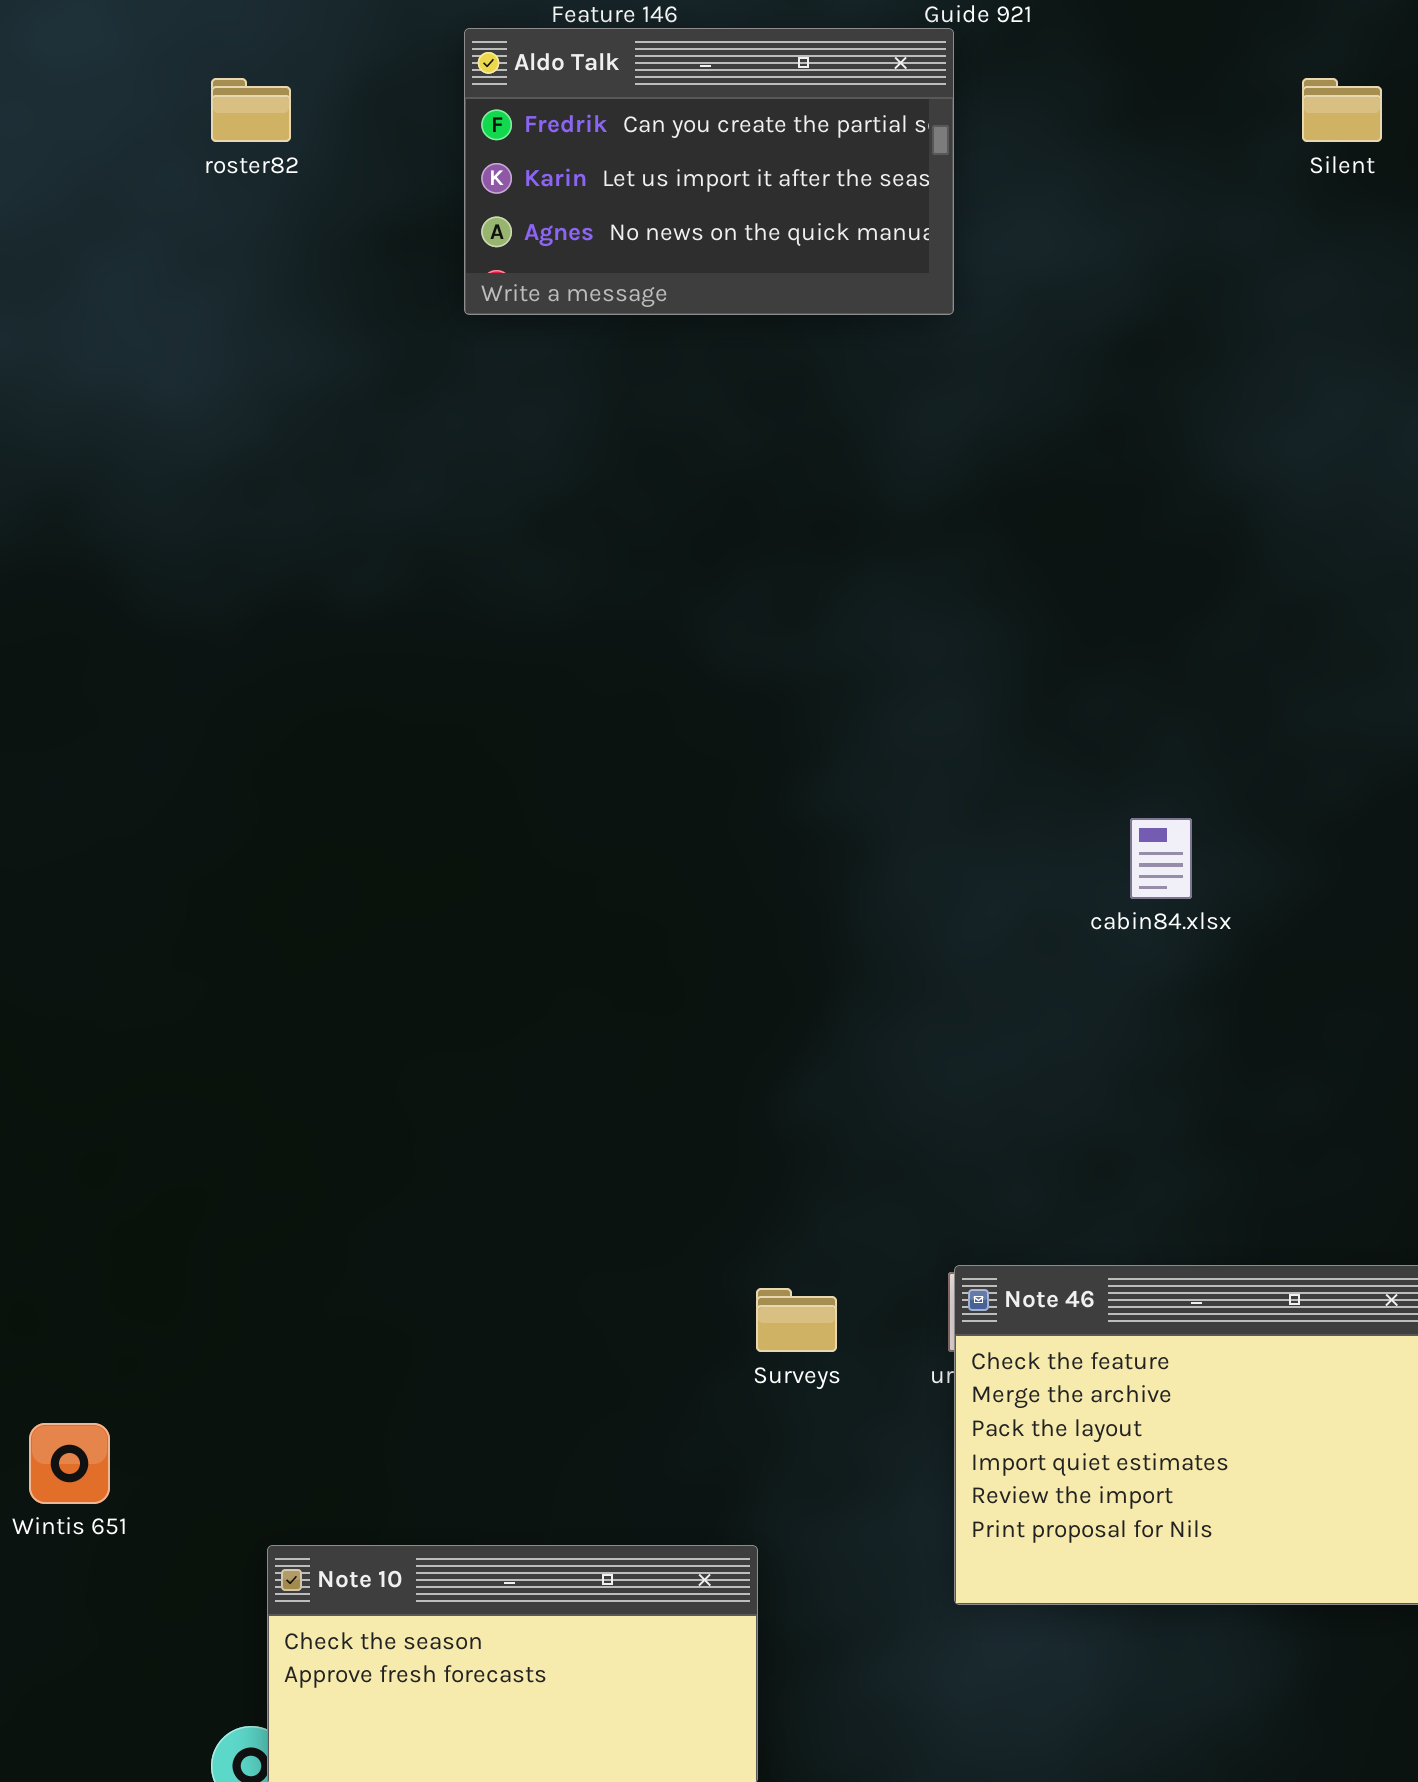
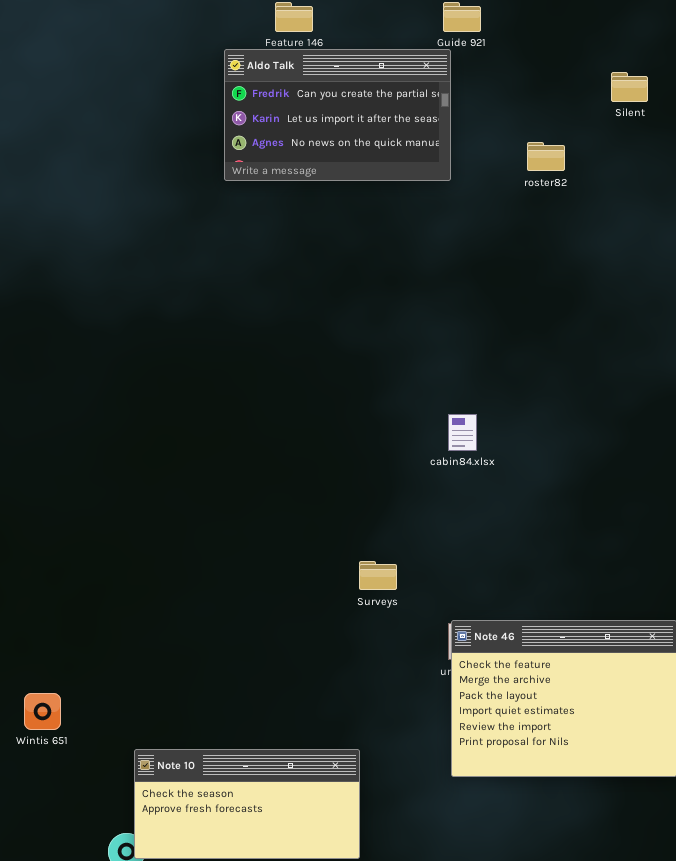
roster82: [211,78,291,142] -> [527,142,565,171], moved
cabin84.xlsx: [1130,818,1192,899] -> [448,414,477,451], moved
Surveys: [756,1288,837,1352] -> [359,561,397,590], moved

